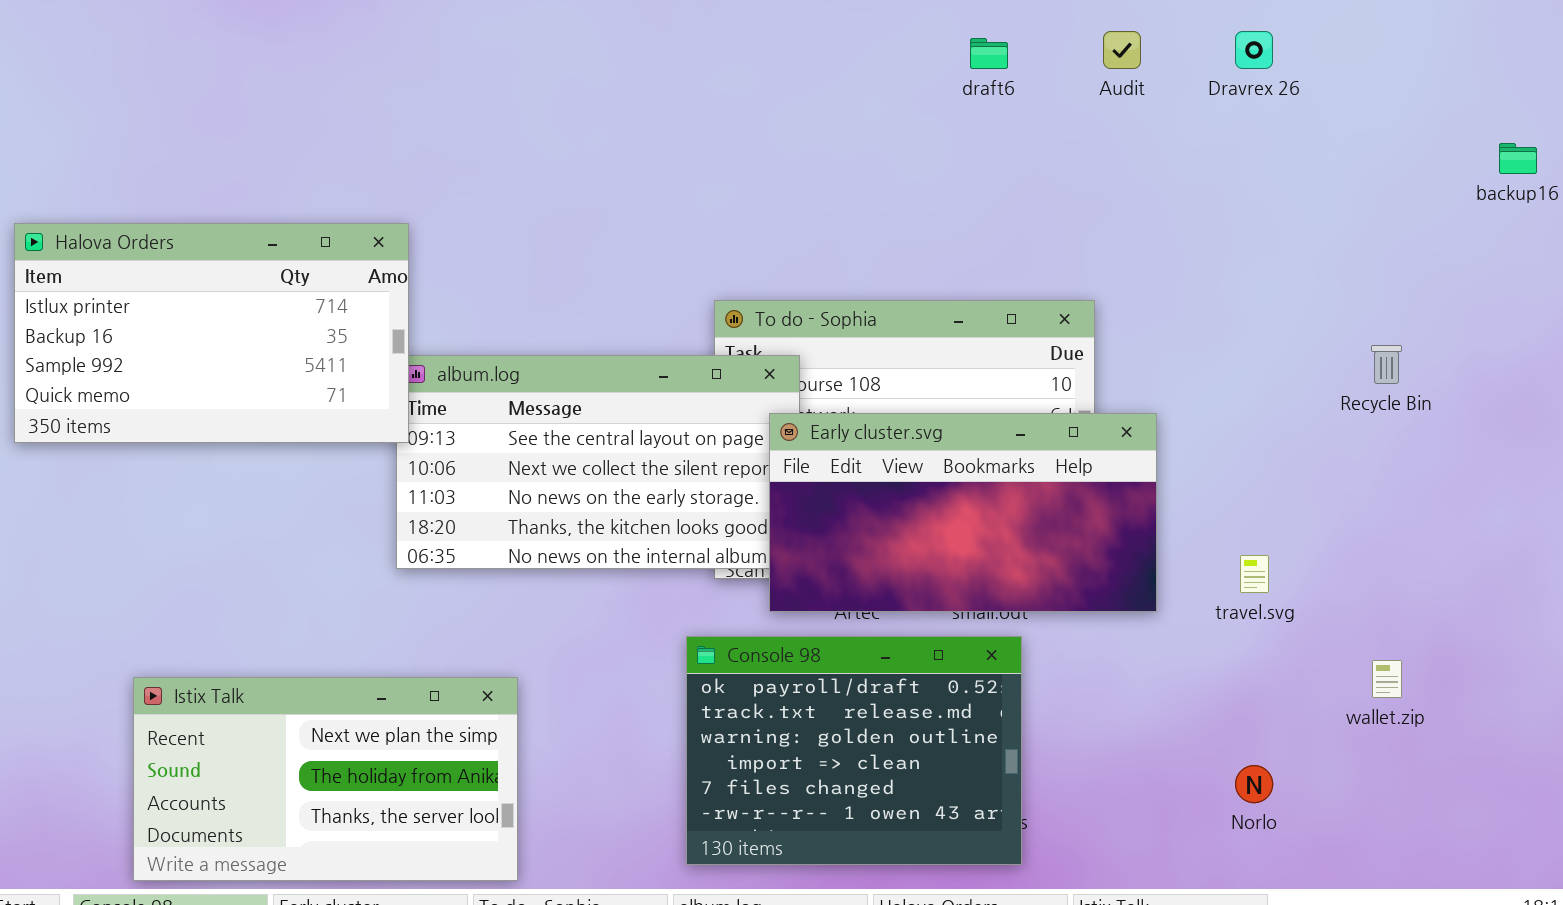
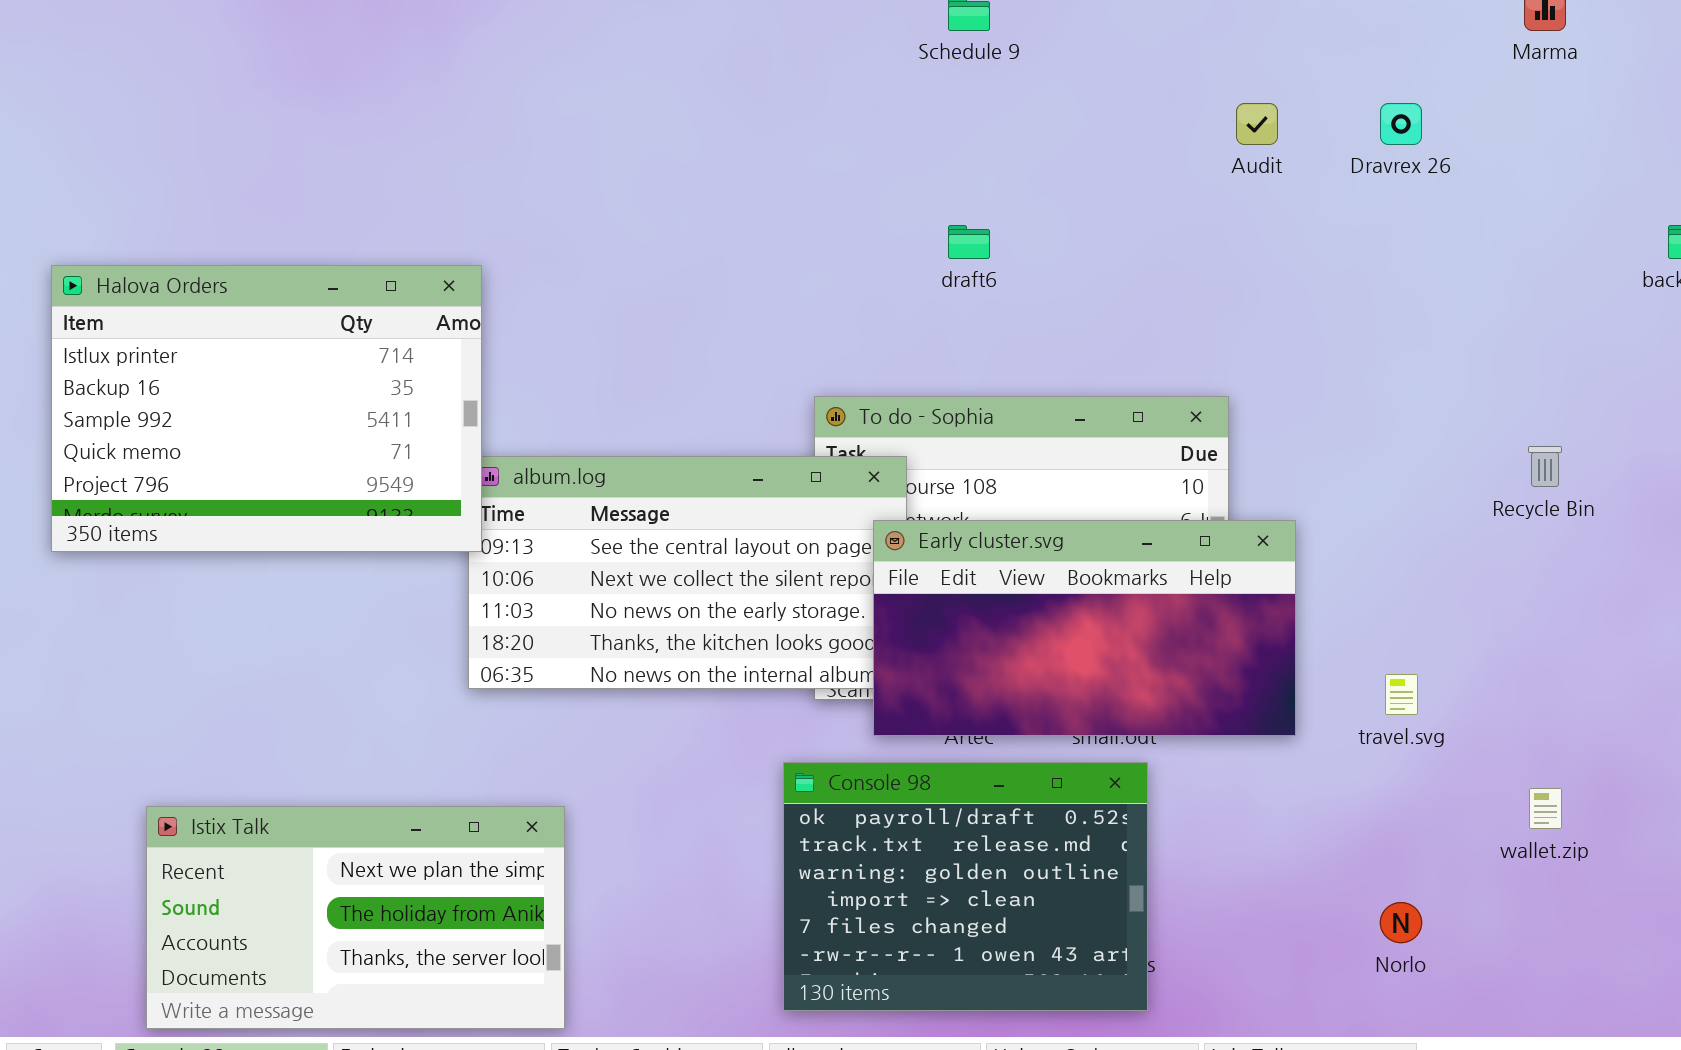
draft6: [970,38,1008,69] -> [948,225,990,259], moved
Halova Orders: [14,223,409,443] -> [51,265,482,552], resized
Istix Talk: [133,677,518,881] -> [146,806,565,1029], moved

